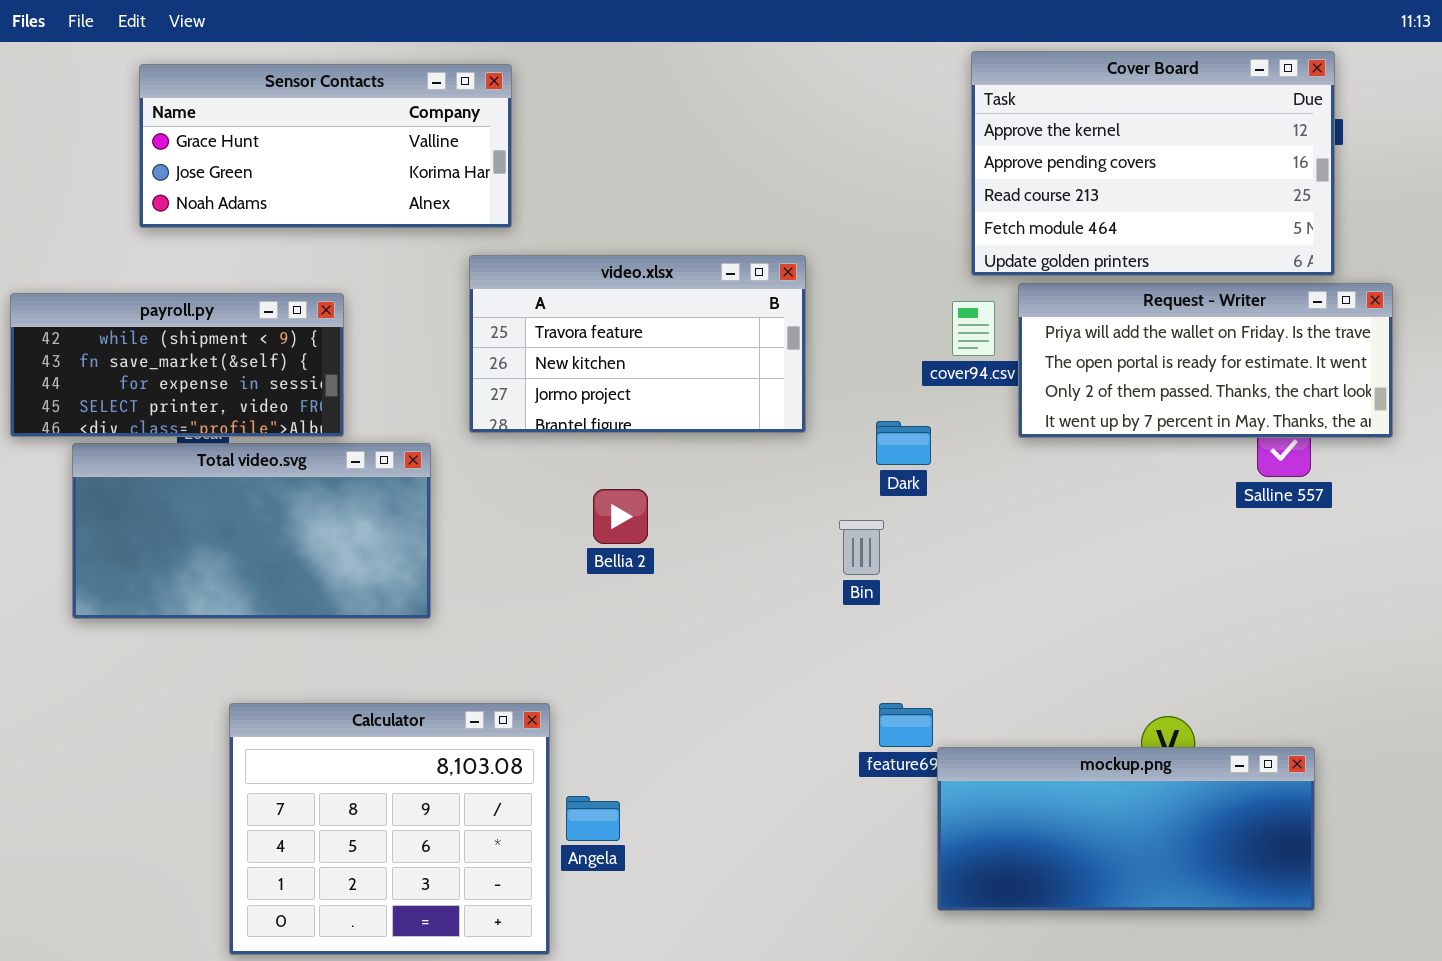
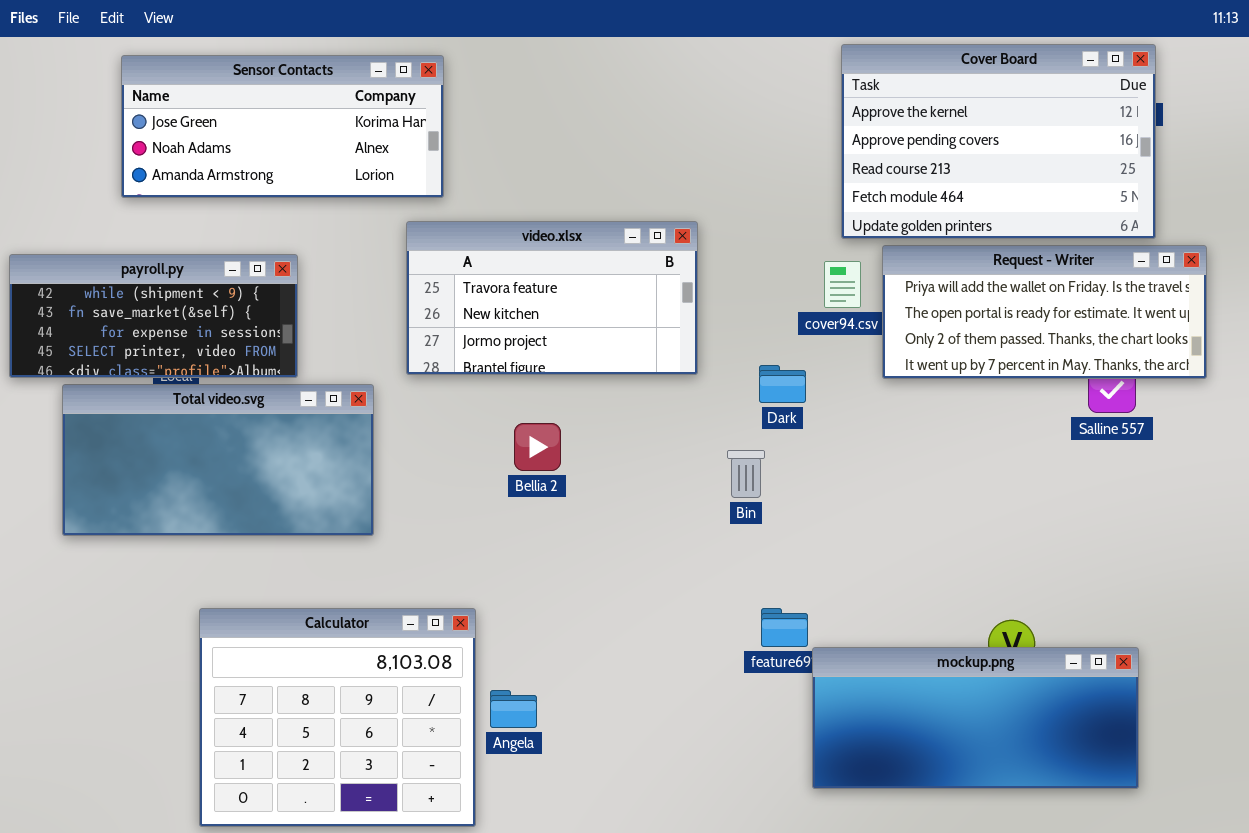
Sensor Contacts: [139,64,512,228] -> [121,55,444,198], scrolled down 1 row

